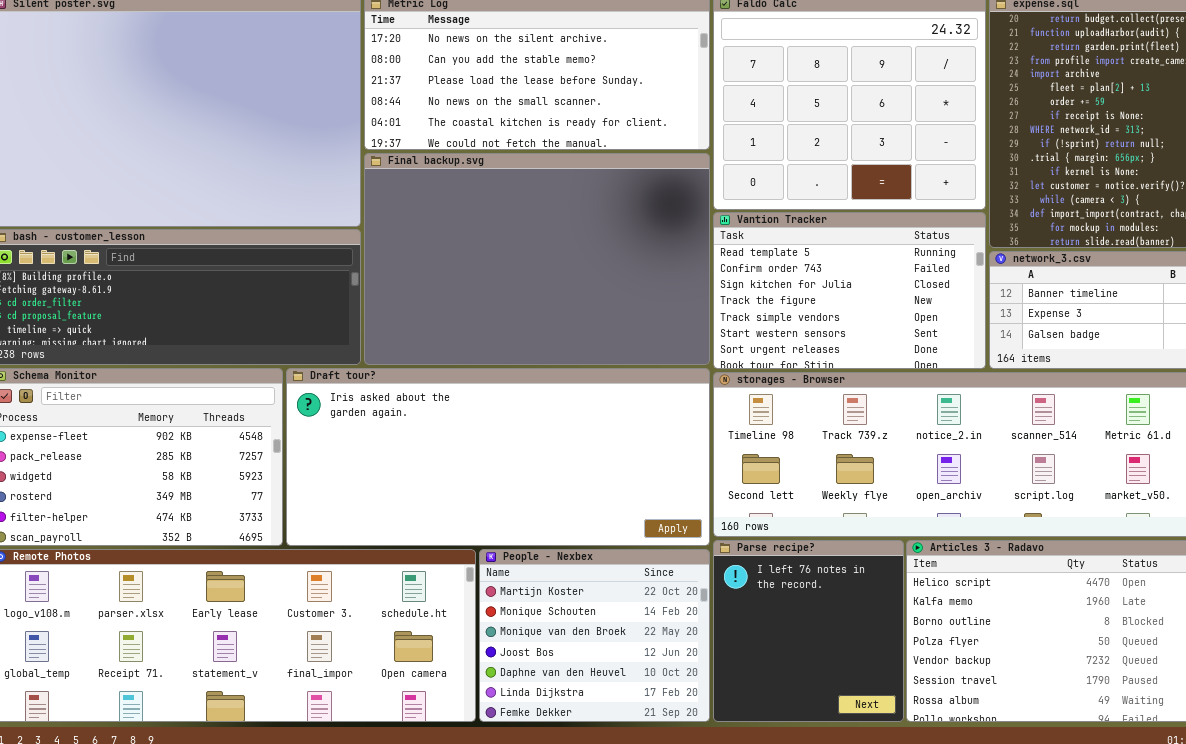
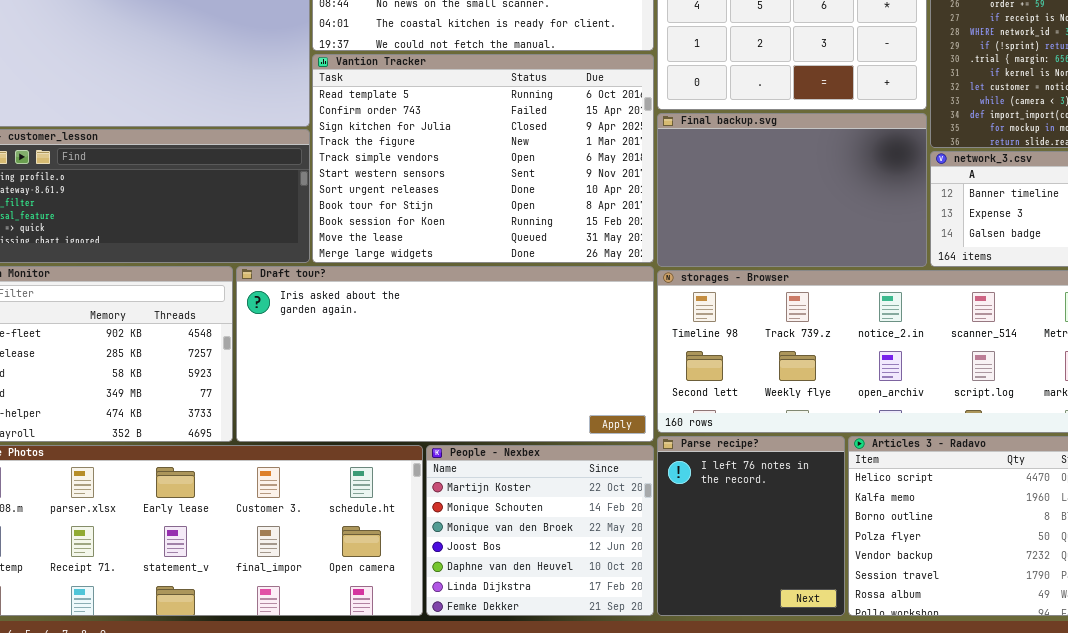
Final backup.svg: [364,153,710,365] -> [657,113,927,267], moved, resized
Vantion Tracker: [713,212,986,369] -> [312,54,654,263], moved, resized

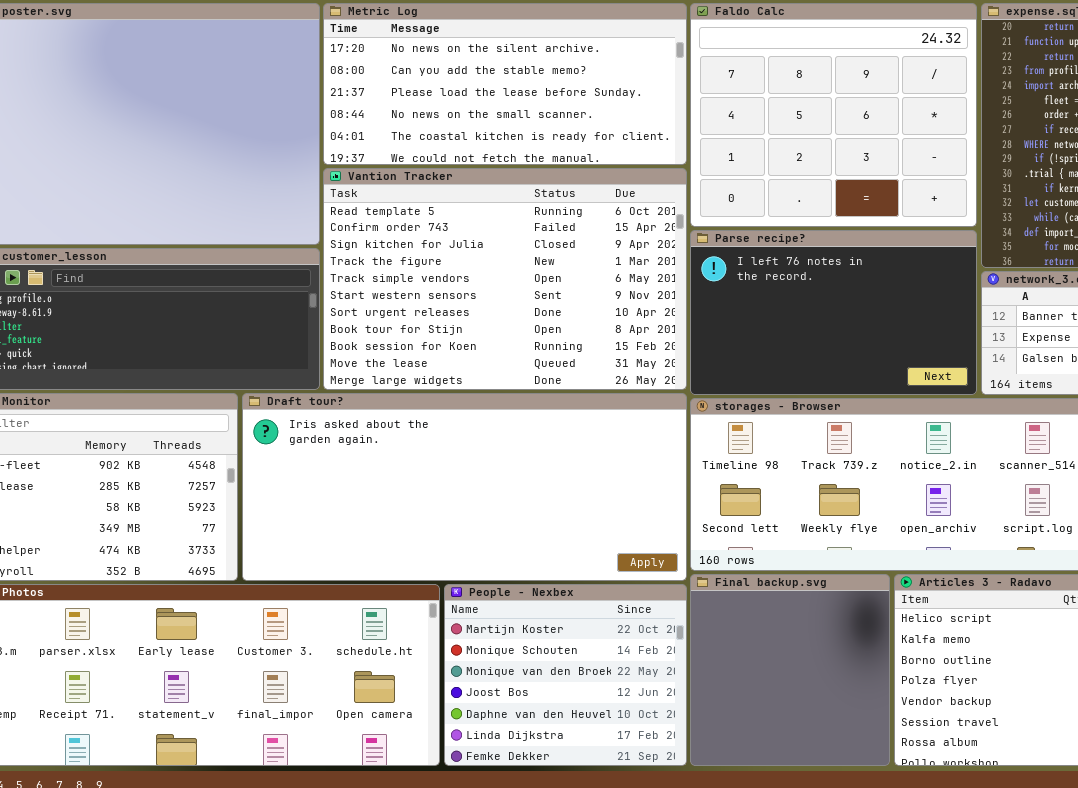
Final backup.svg: [657,113,927,267] -> [690,574,890,766], moved, resized
Parse recipe?: [657,436,845,616] -> [690,230,977,395], moved, resized

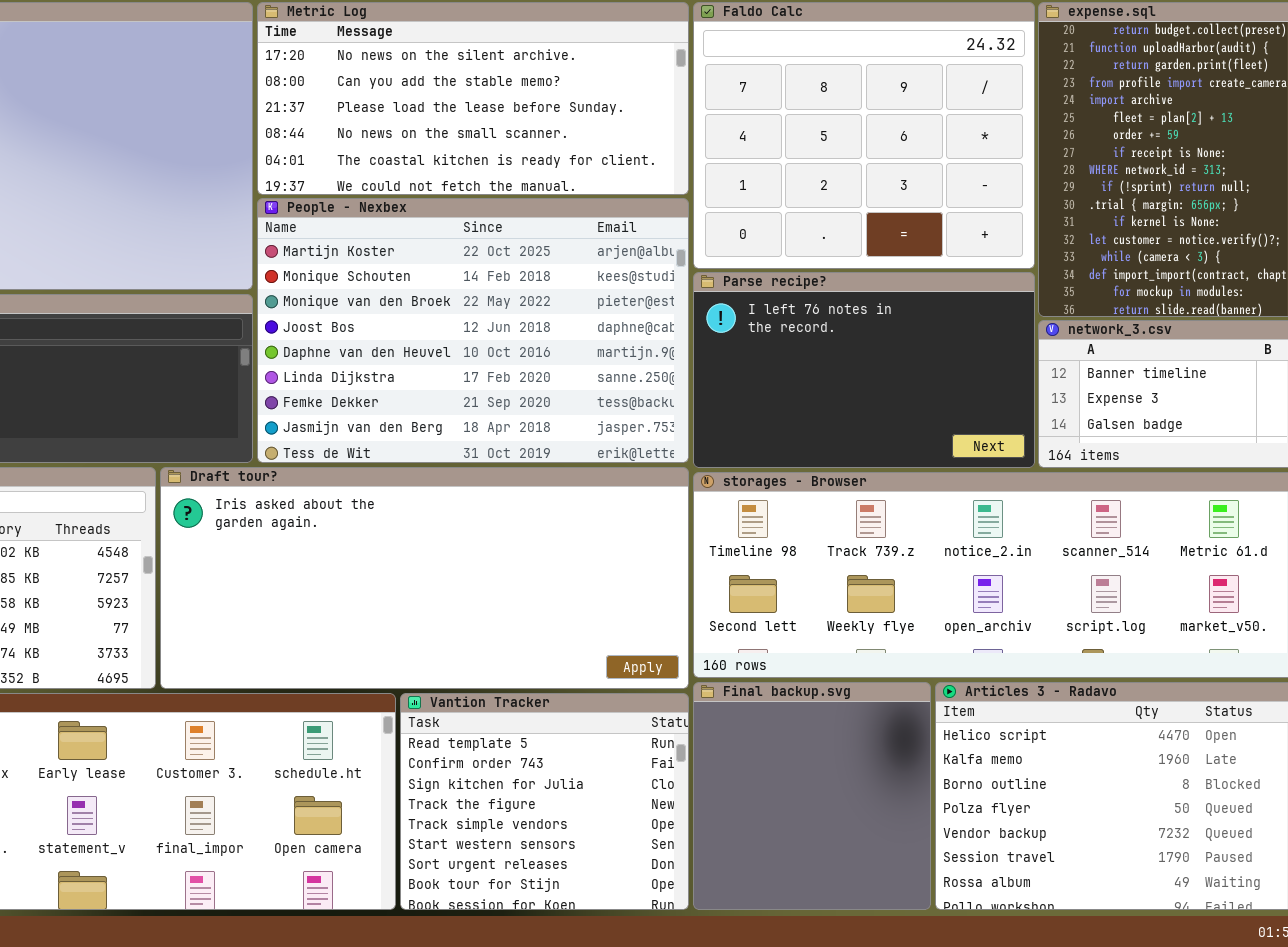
Vantion Tracker: [323,168,687,390] -> [400,693,689,910], moved, resized
People - Nexbex: [444,584,687,766] -> [257,198,689,463], moved, resized

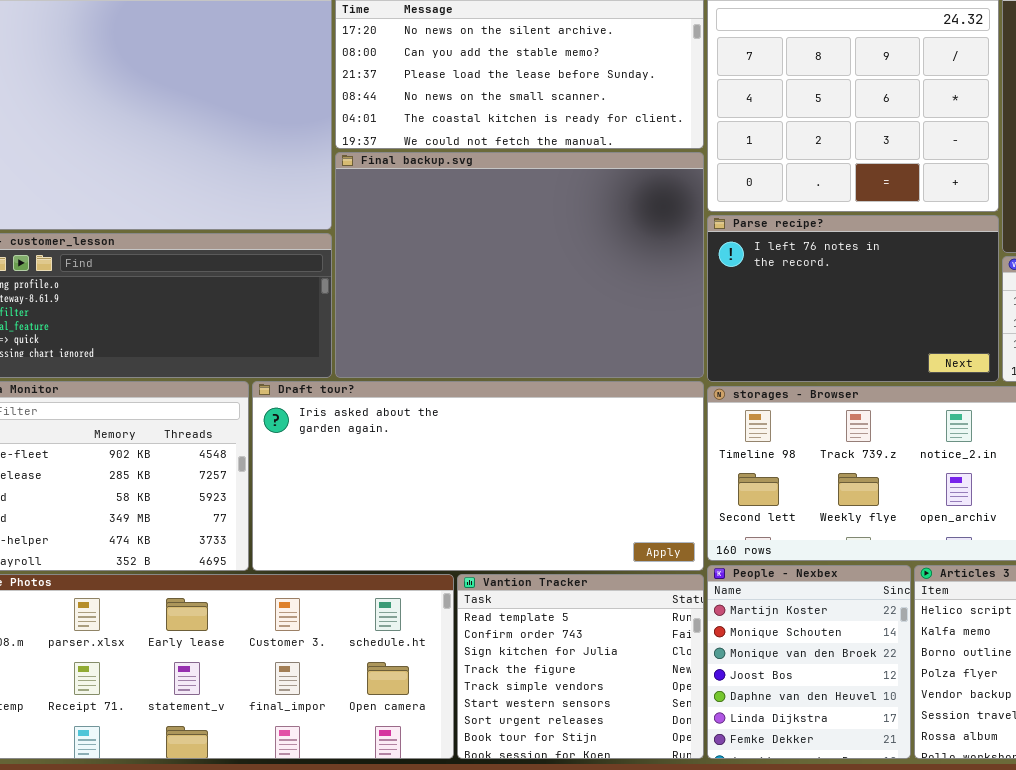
People - Nexbex: [257,198,689,463] -> [707,565,911,759], moved, resized
Final backup.svg: [693,682,931,910] -> [335,152,704,378], moved, resized

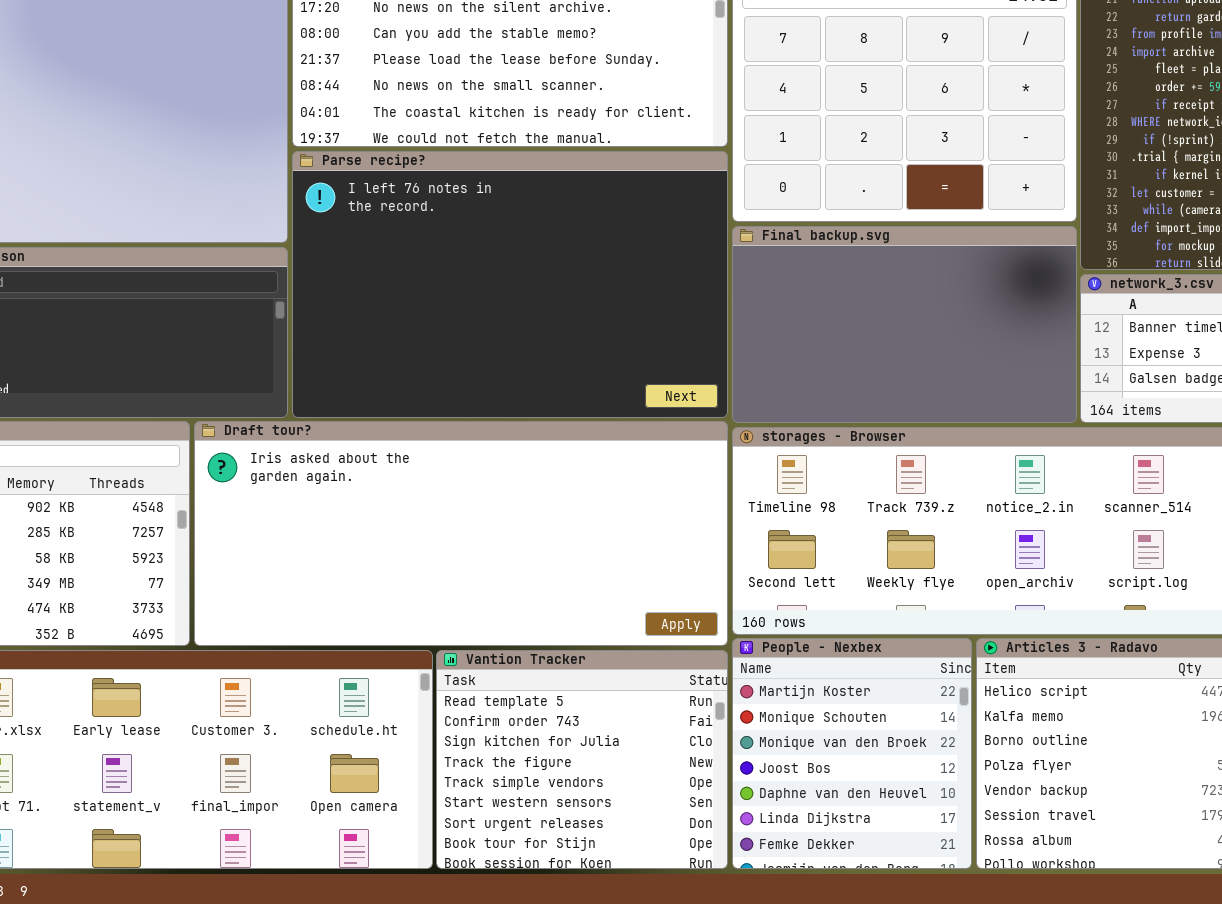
Final backup.svg: [335,152,704,378] -> [732,226,1077,423], moved, resized
Parse recipe?: [707,215,999,382] -> [292,151,728,418], moved, resized

